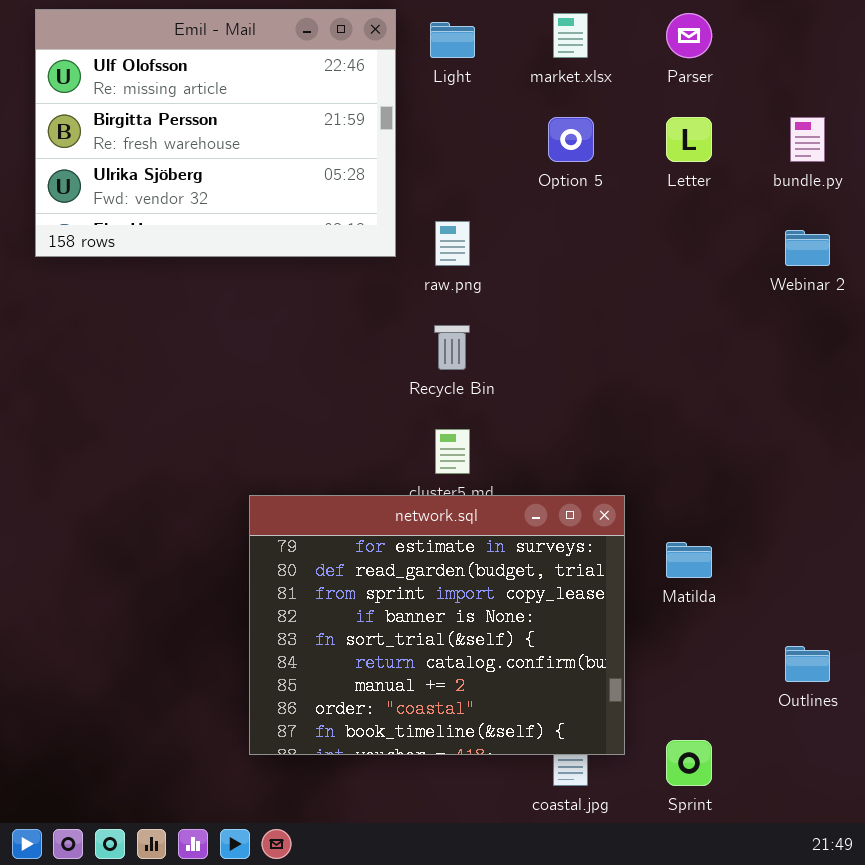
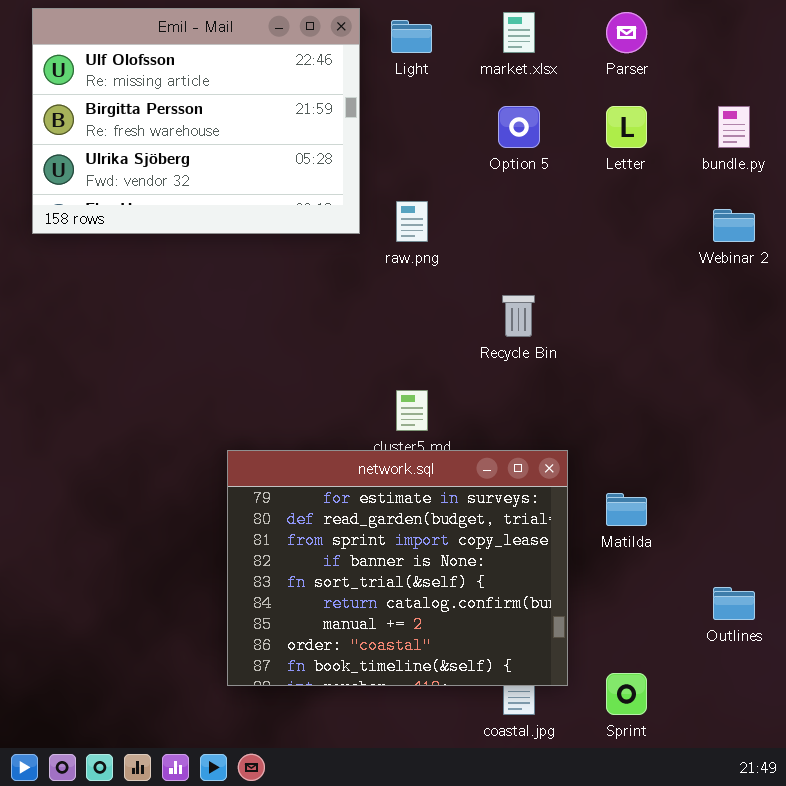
Recycle Bin: [434,325,470,370] -> [502,295,535,337], moved

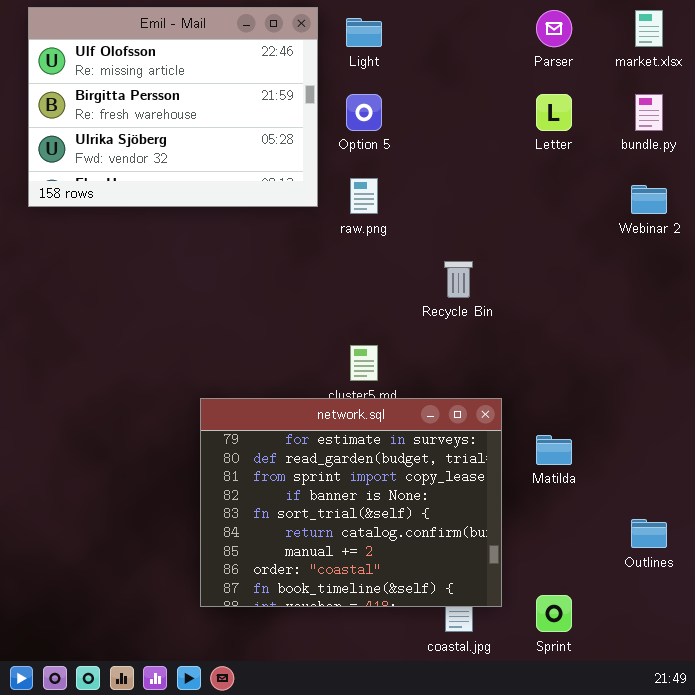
market.xlsx: [503,12,535,53] -> [635,10,663,47], moved
Option 5: [498,106,540,148] -> [346,94,382,131], moved

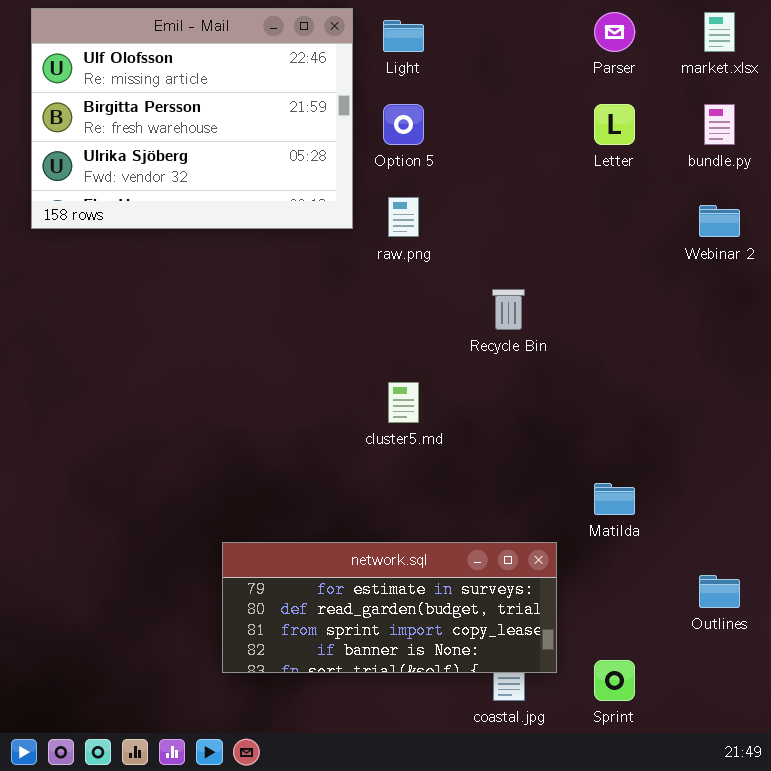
network.sql: [200,398,502,607] -> [222,542,557,673], resized

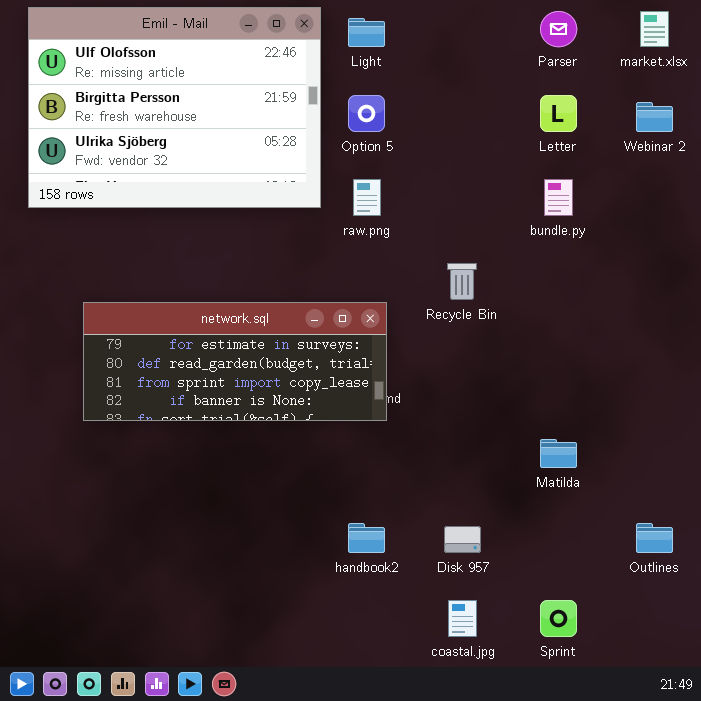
bundle.py: [704,104,735,145] -> [544,179,573,216], moved
Webinar 2: [699,205,740,237] -> [636,102,673,132], moved
network.sql: [222,542,557,673] -> [83,302,387,421], moved

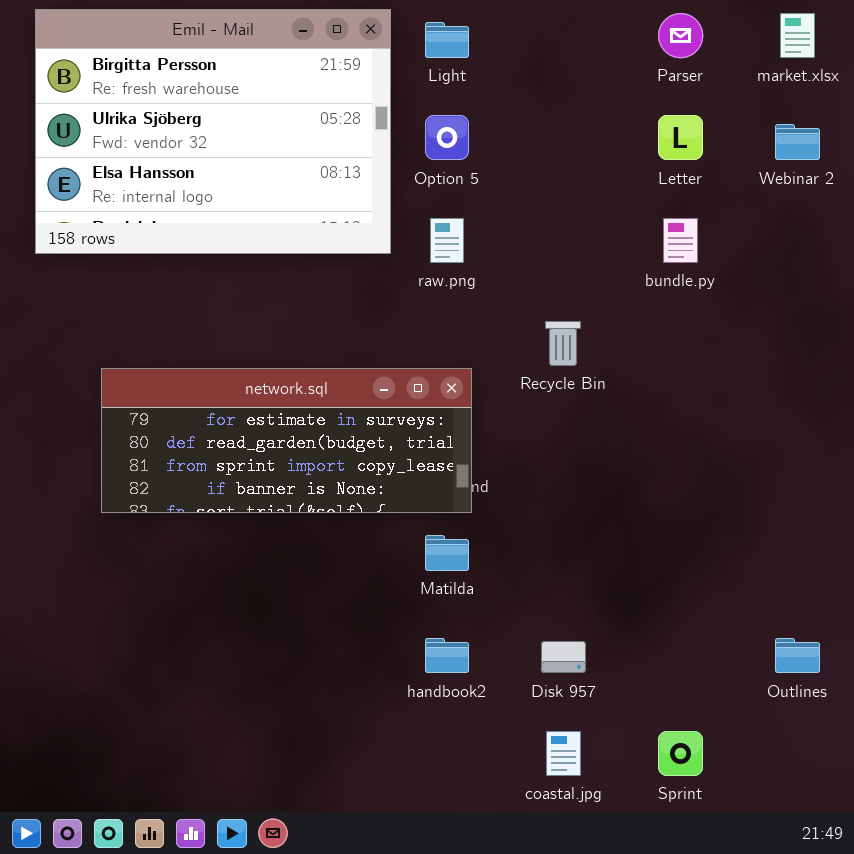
Emil - Mail: [28,7,321,208] -> [35,9,391,254], scrolled down 1 row
Matilda: [540,439,577,468] -> [425,535,469,571], moved

